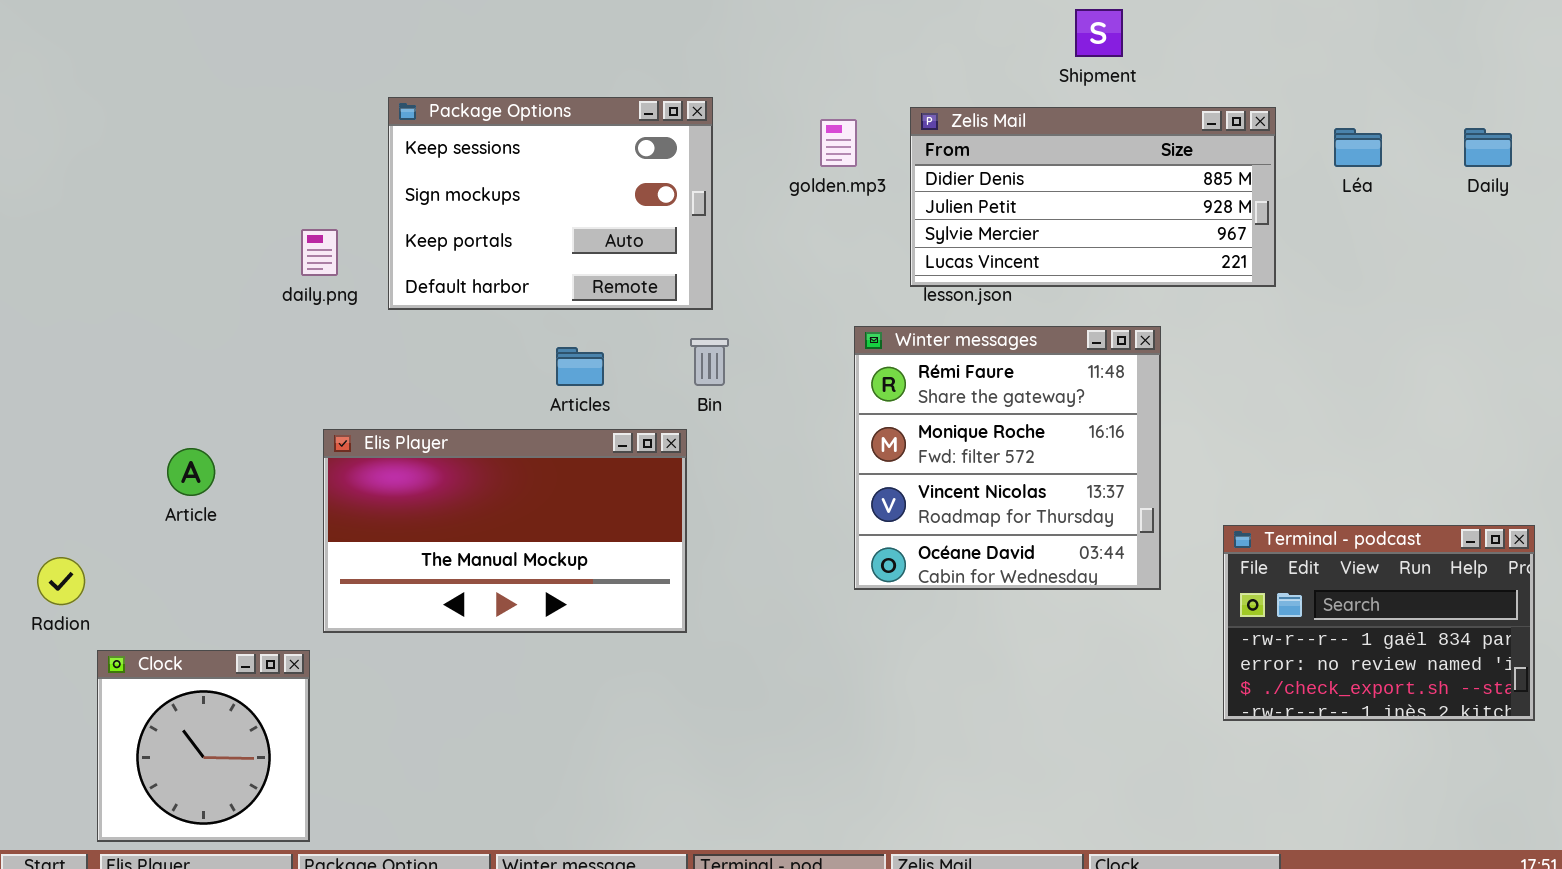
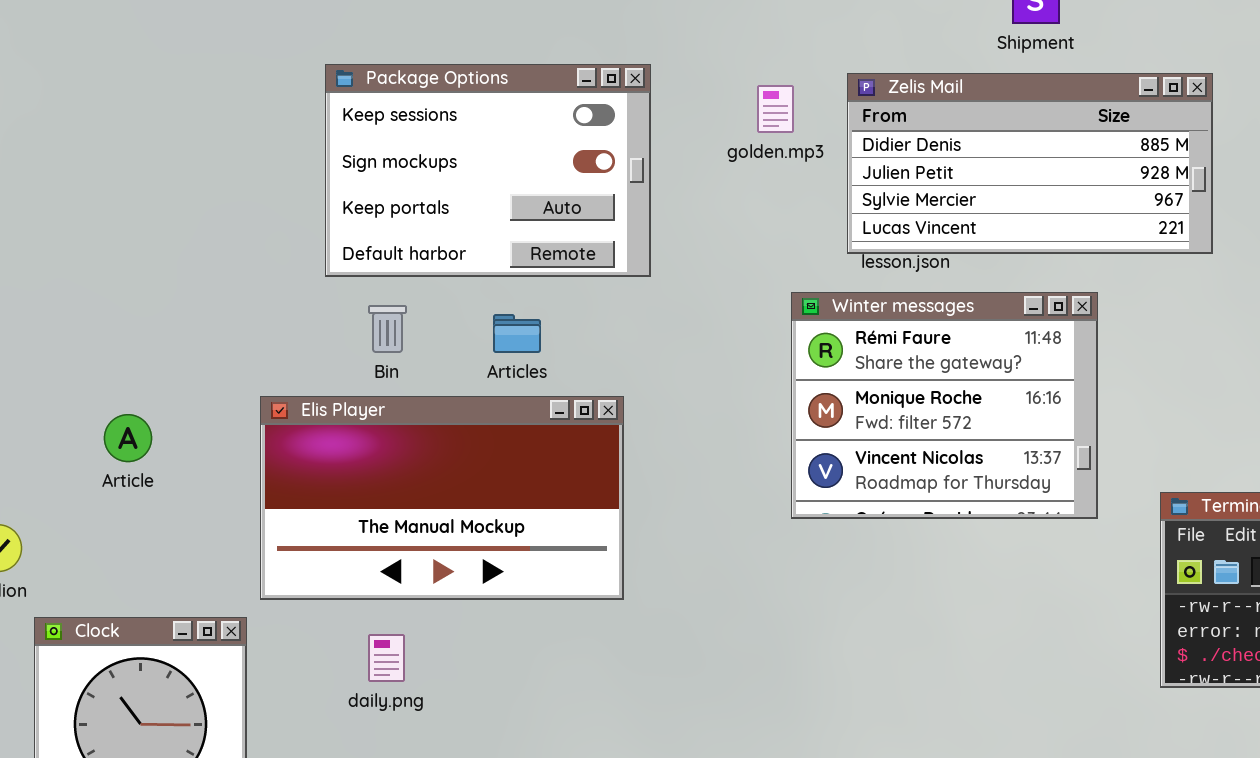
daily.png: [301,229,338,276] -> [368,634,405,682], moved
Winter messages: [854,326,1161,590] -> [791,292,1098,519], resized
Bin: [690,338,729,386] -> [368,305,407,353], moved

